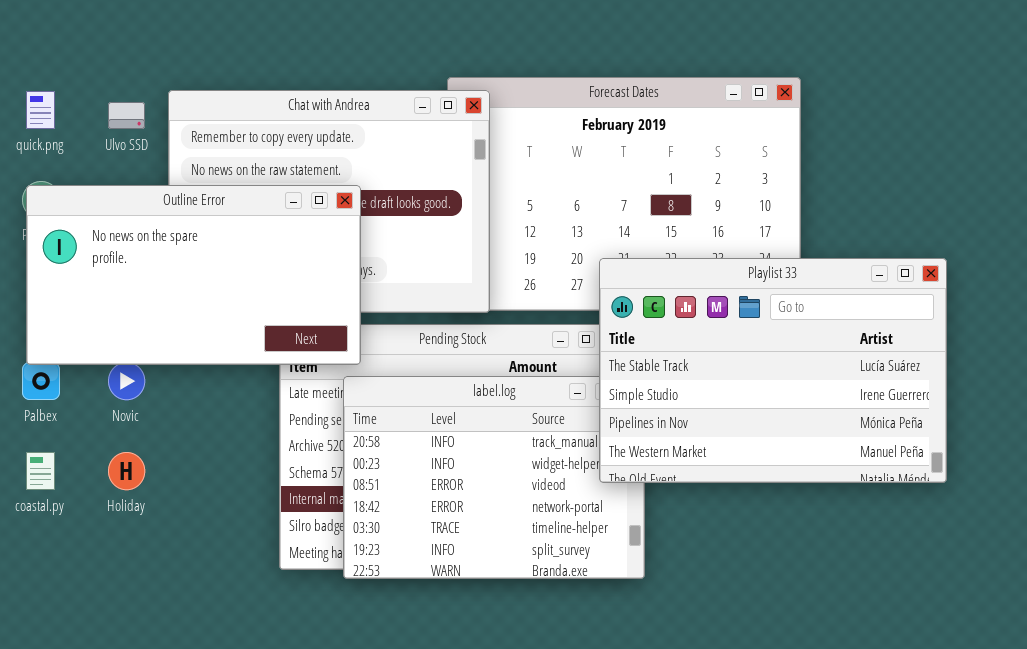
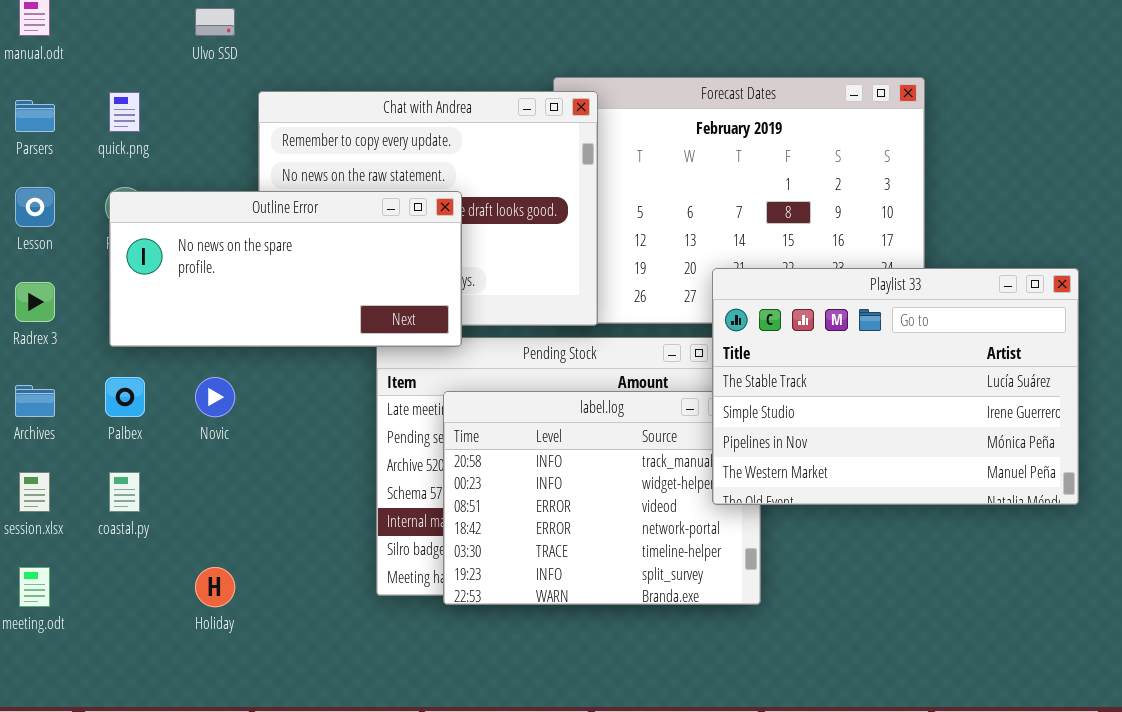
Ulvo SSD: [108,102,145,129] -> [195,8,235,36], moved
Outline Error: [26,185,361,365] -> [109,191,462,347], resized
Holiday: [108,452,145,490] -> [195,567,235,607], moved

